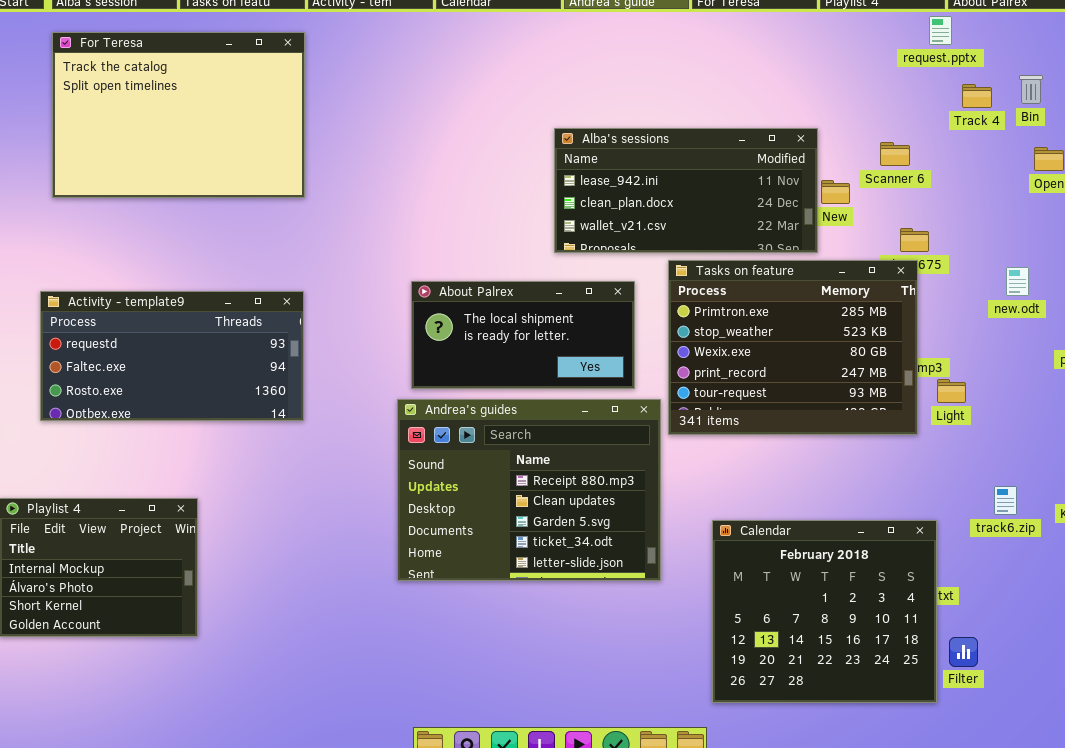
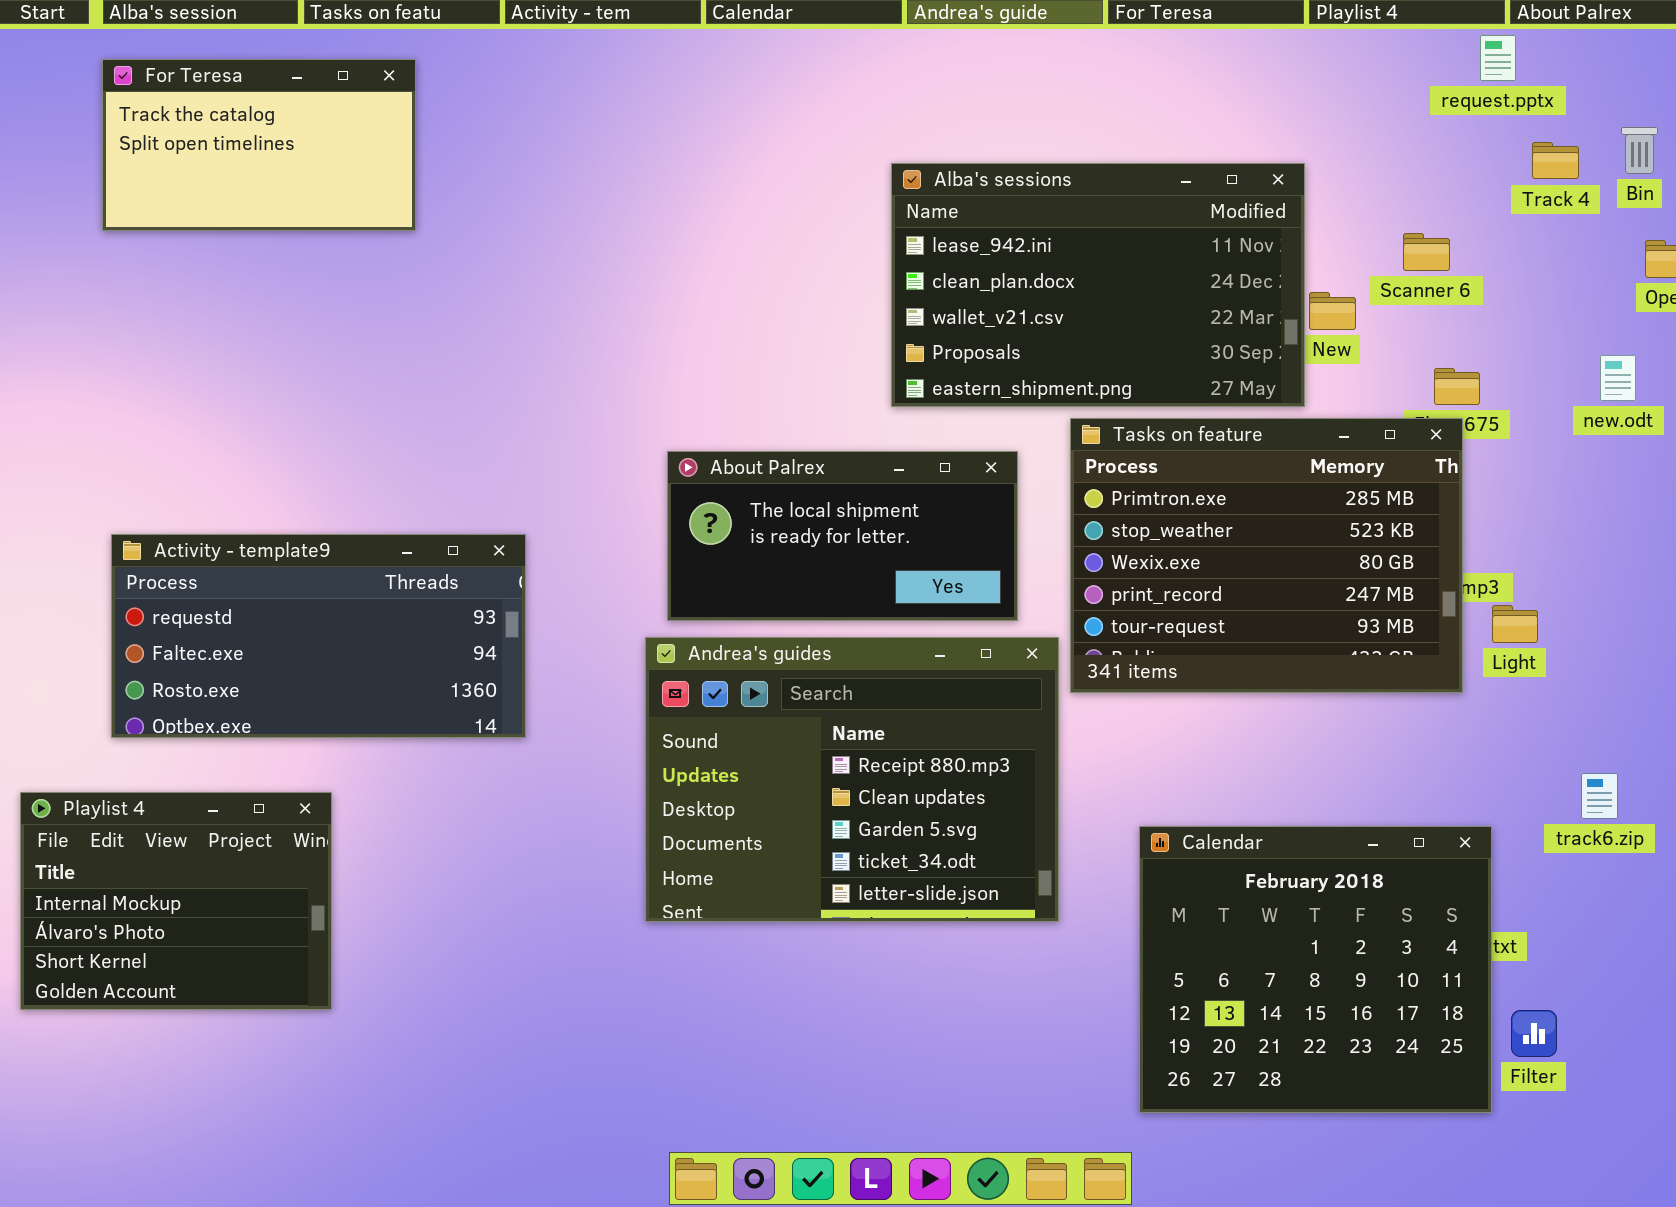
For Teresa: [52,32,305,198] -> [102,59,416,231], resized
Alba's sessions: [554,128,818,253] -> [891,163,1305,407], resized
new.odt: [1006,267,1029,296] -> [1600,355,1636,401], moved
Activity - template9: [40,291,304,421] -> [111,534,526,738], moved

